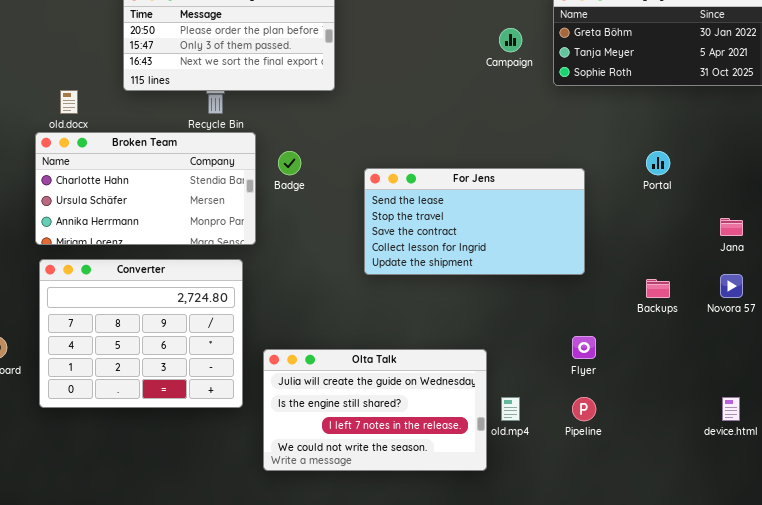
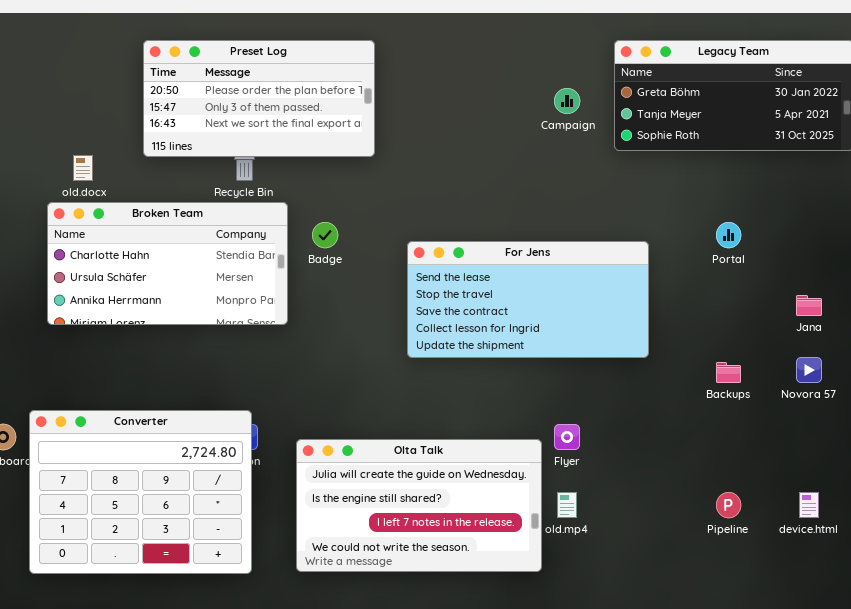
Converter: [39,259,243,408] -> [29,410,252,574], moved
Flyer: [572,336,596,359] -> [554,424,580,450], moved
Pipeline: [572,397,596,421] -> [716,492,741,518], moved

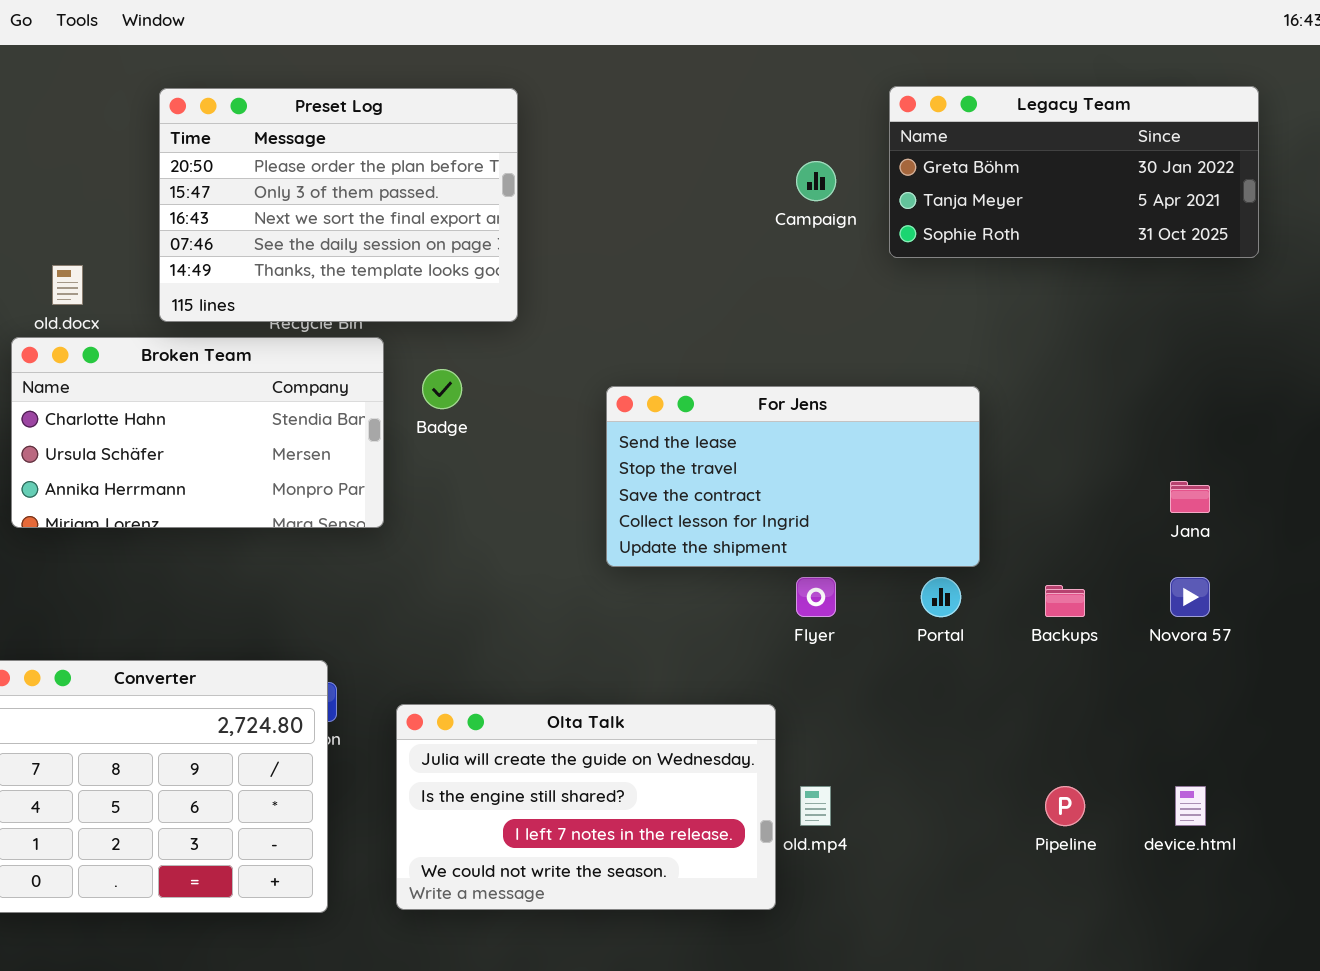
Preset Log: [143,40,375,157] -> [159,88,518,322], resized
Portal: [716,222,741,248] -> [921,577,961,617], moved
For Jens: [407,241,649,358] -> [606,386,980,567], moved
Flyer: [554,424,580,450] -> [796,577,836,617], moved

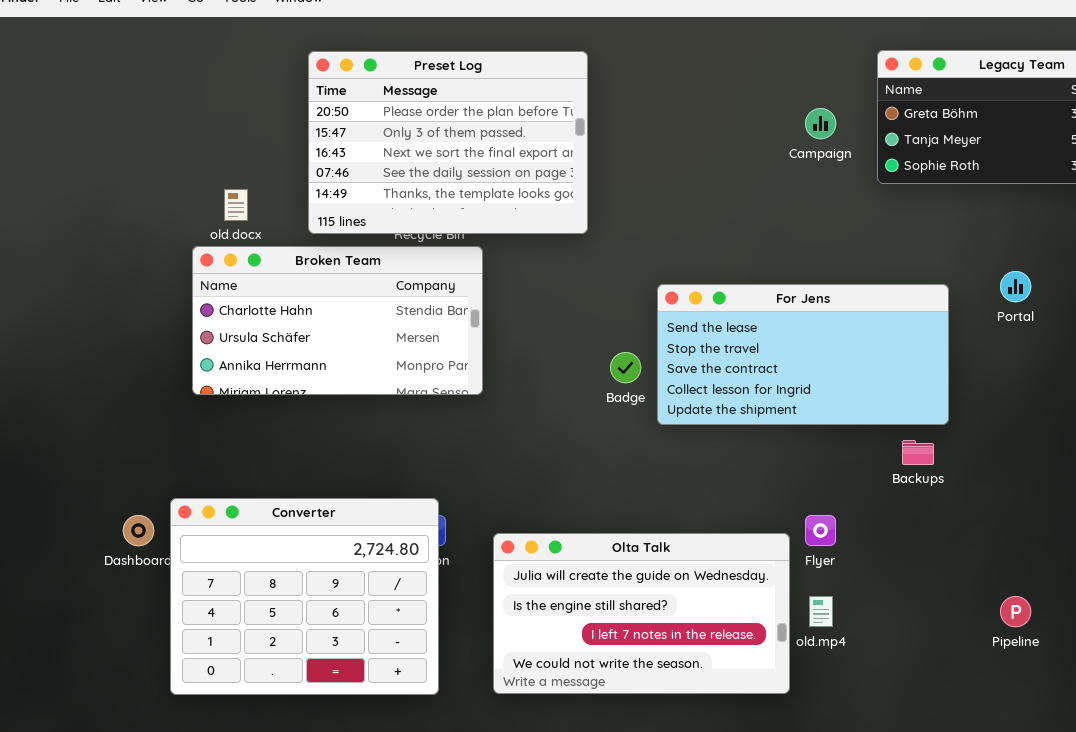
Badge: [422,369,462,409] -> [610,352,641,383], moved
Flyer: [796,577,836,617] -> [805,515,836,546], moved
Portal: [921,577,961,617] -> [1000,271,1031,302], moved
Backups: [1045,585,1085,617] -> [902,440,934,465], moved

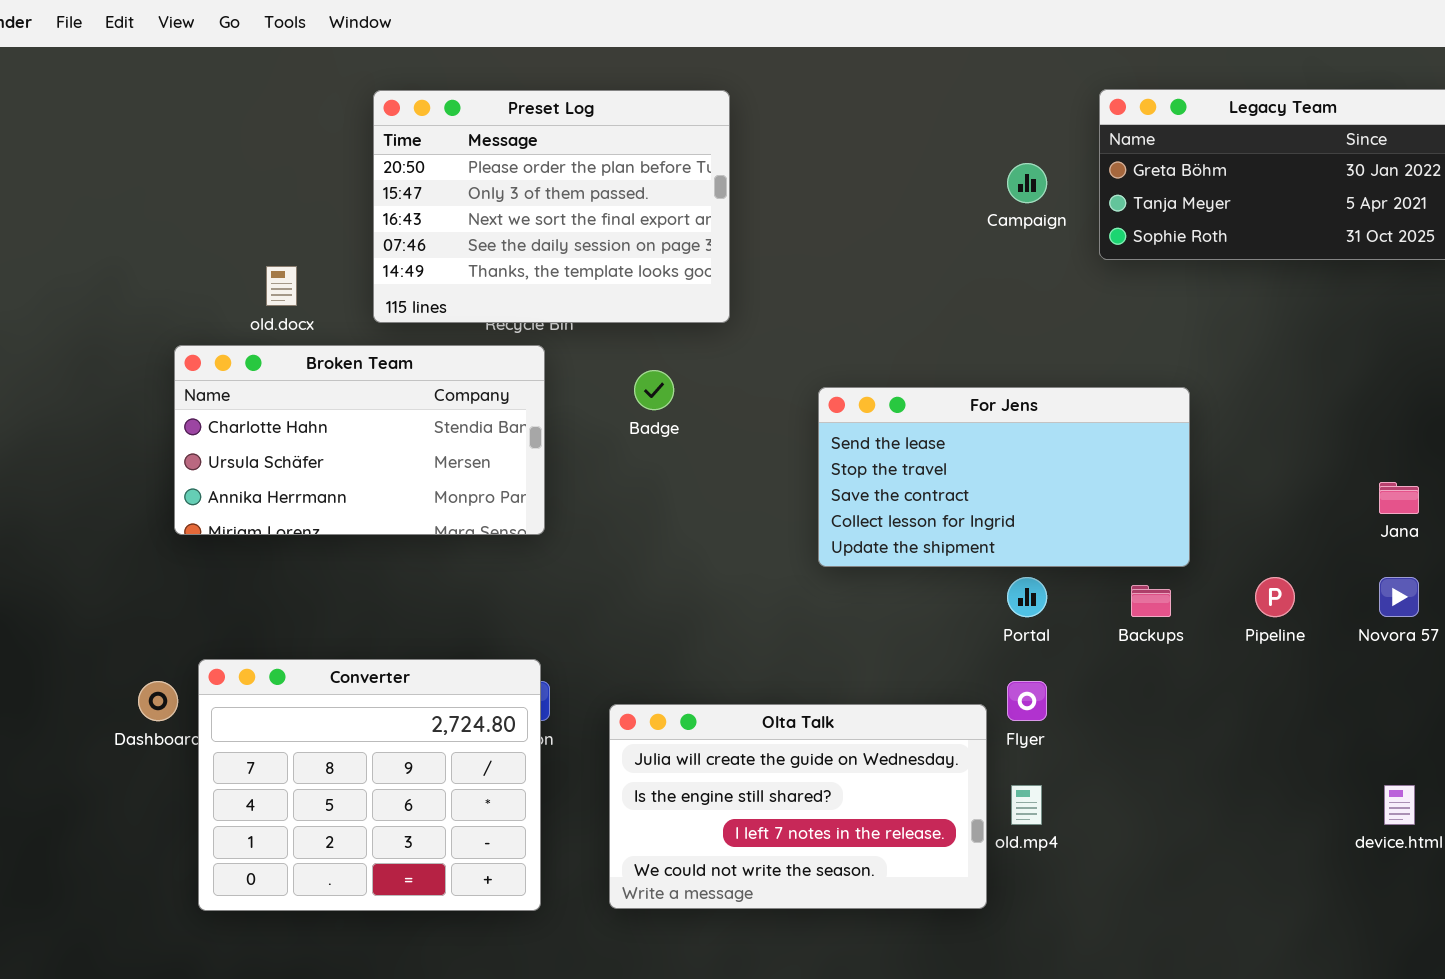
Broken Team: [192,246,483,395] -> [174,345,545,535], moved
Portal: [1000,271,1031,302] -> [1007,577,1047,617], moved
Badge: [610,352,641,383] -> [634,370,674,410], moved
Pipeline: [1000,596,1031,627] -> [1255,577,1295,617], moved

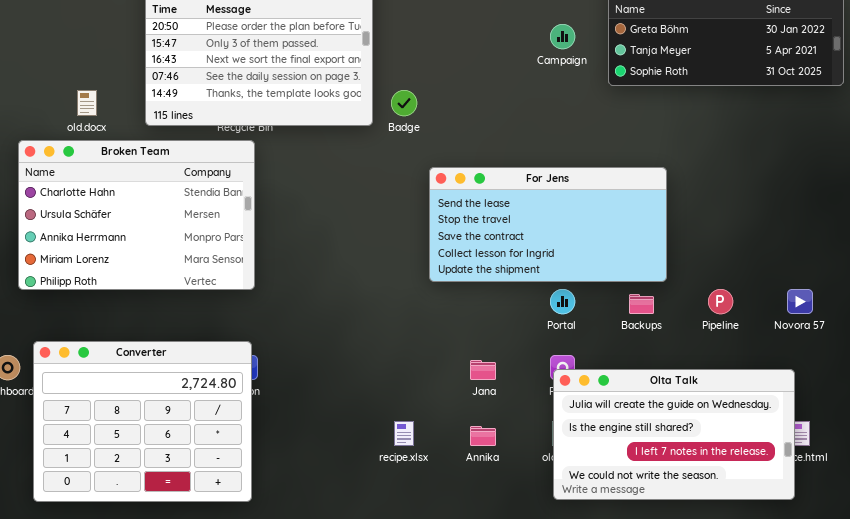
Broken Team: [174,345,545,535] -> [18,140,255,290], resized
Badge: [634,370,674,410] -> [391,90,417,116], moved
Jana: [1379,482,1419,514] -> [470,360,496,380], moved
Olta Talk: [609,704,987,909] -> [553,369,795,500], moved

